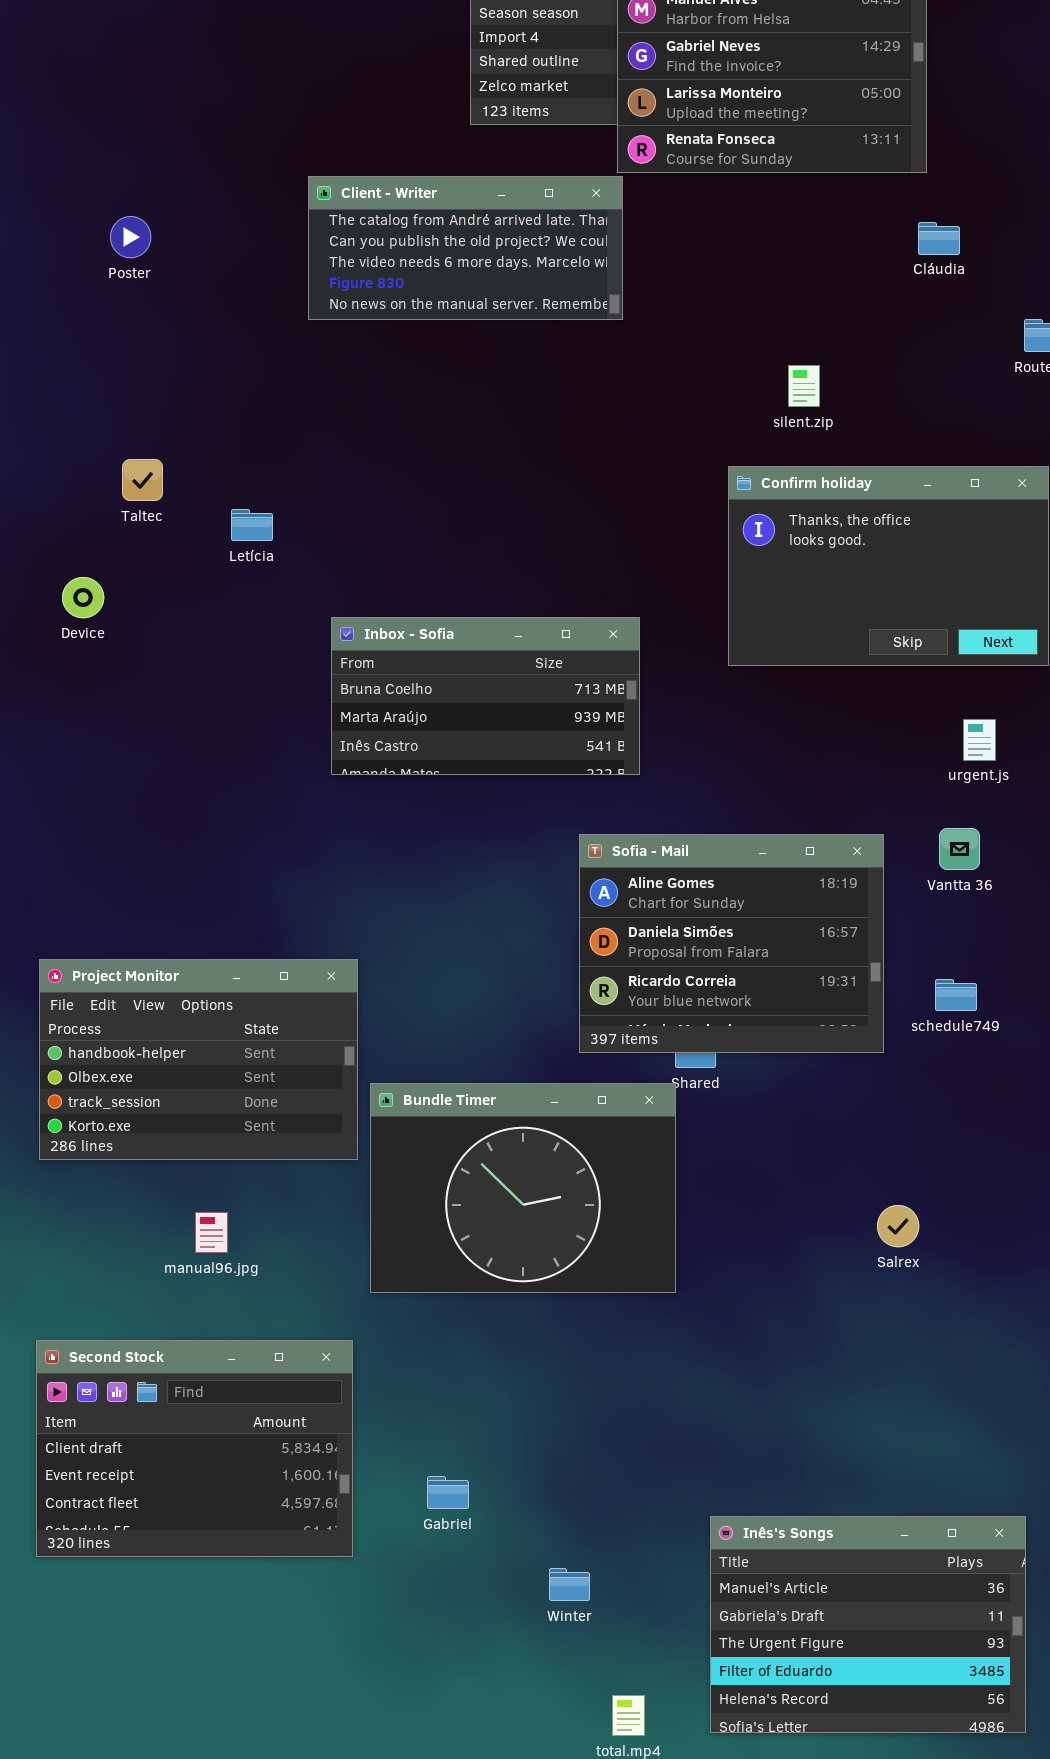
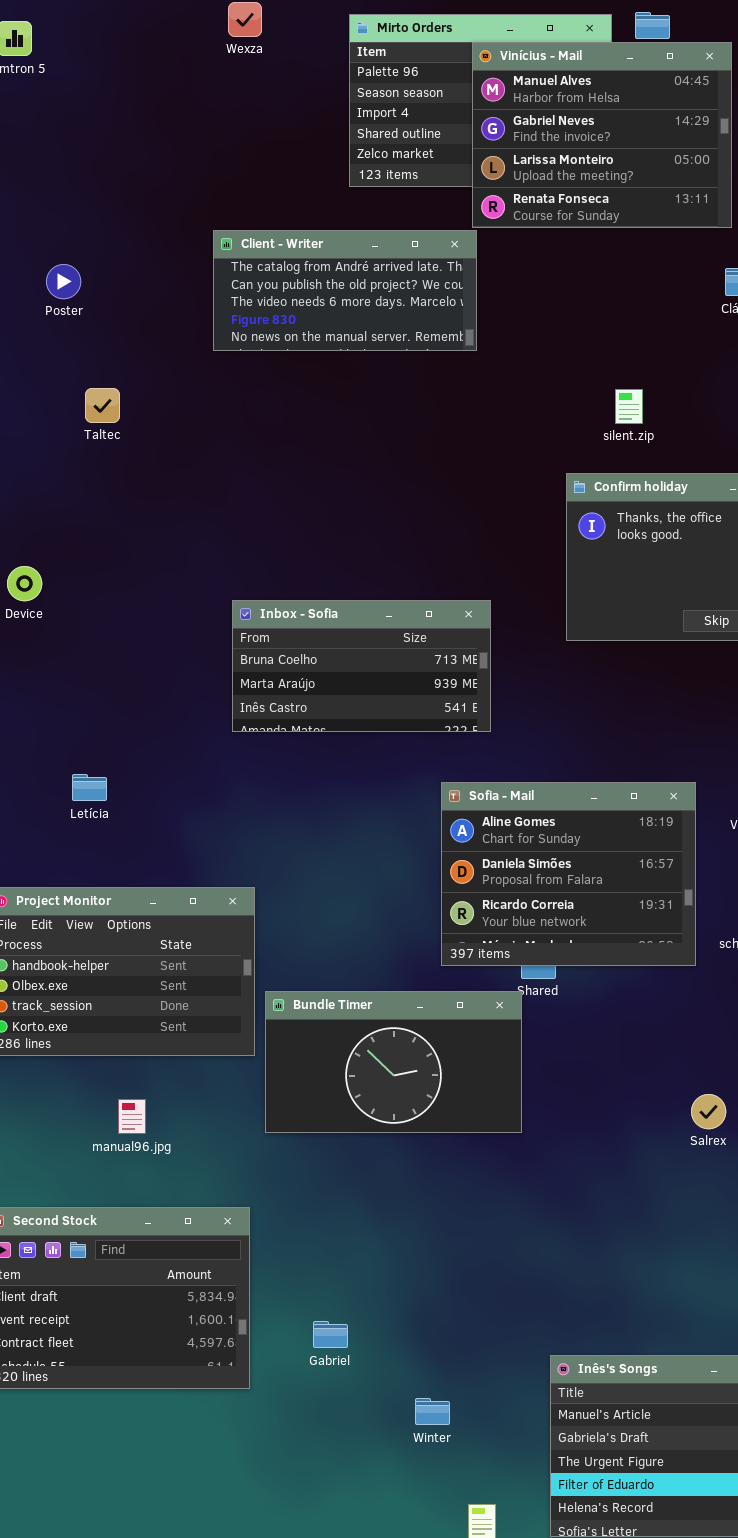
Taltec: [122,459,163,501] -> [85,388,120,423], moved
Letícia: [231,509,273,541] -> [72,774,107,801], moved
Bundle Timer: [370,1083,676,1293] -> [265,991,522,1133], resized

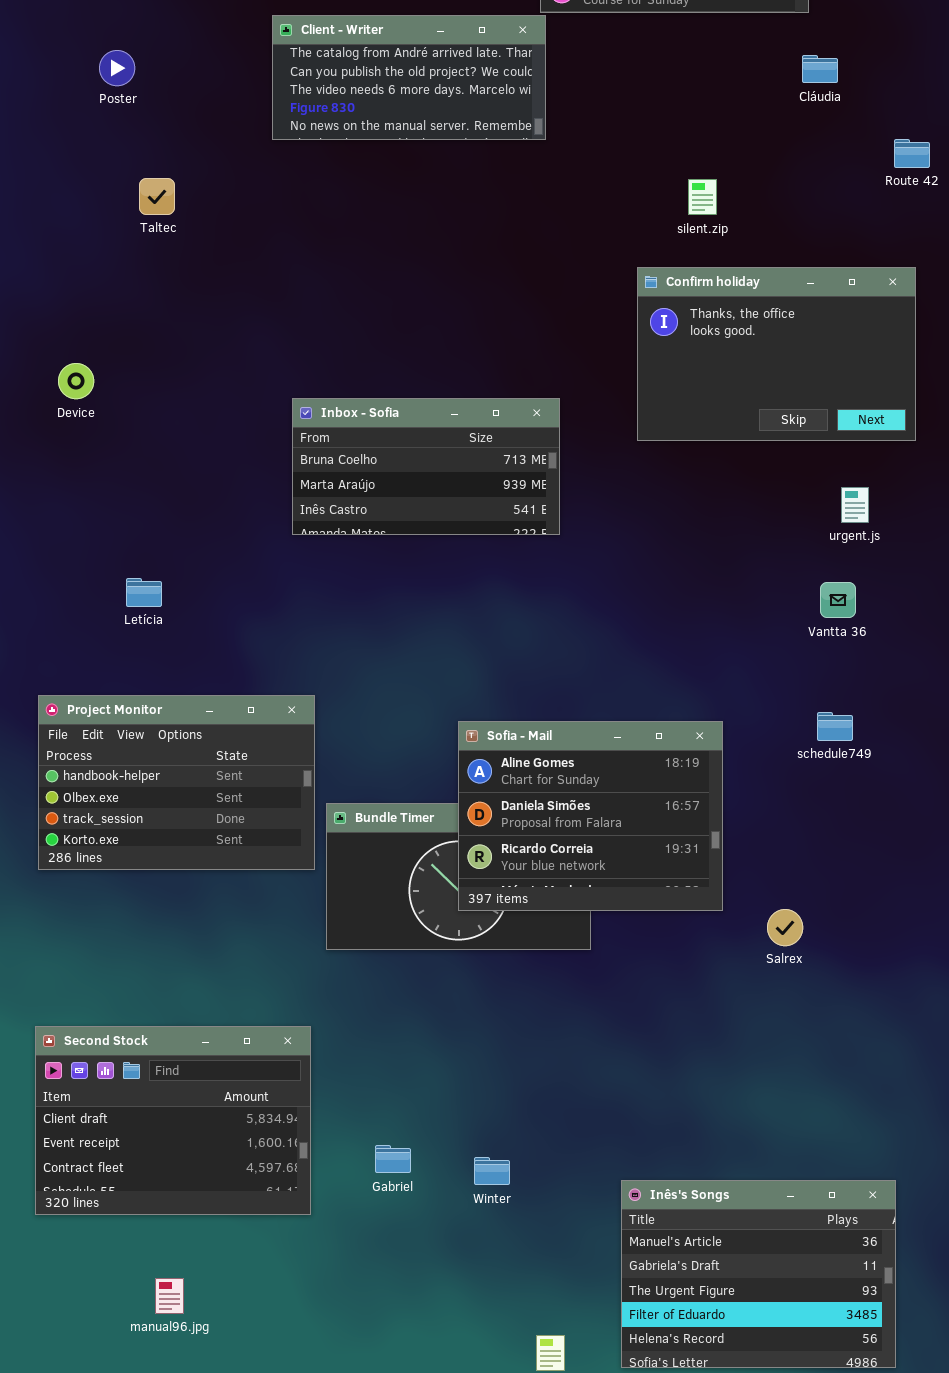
Sofia - Mail: [441,782,696,966] -> [458,721,723,911], moved
manual96.jpg: [118,1099,146,1134] -> [155,1278,184,1314], moved
Winter: [415,1398,450,1425] -> [474,1157,510,1185], moved

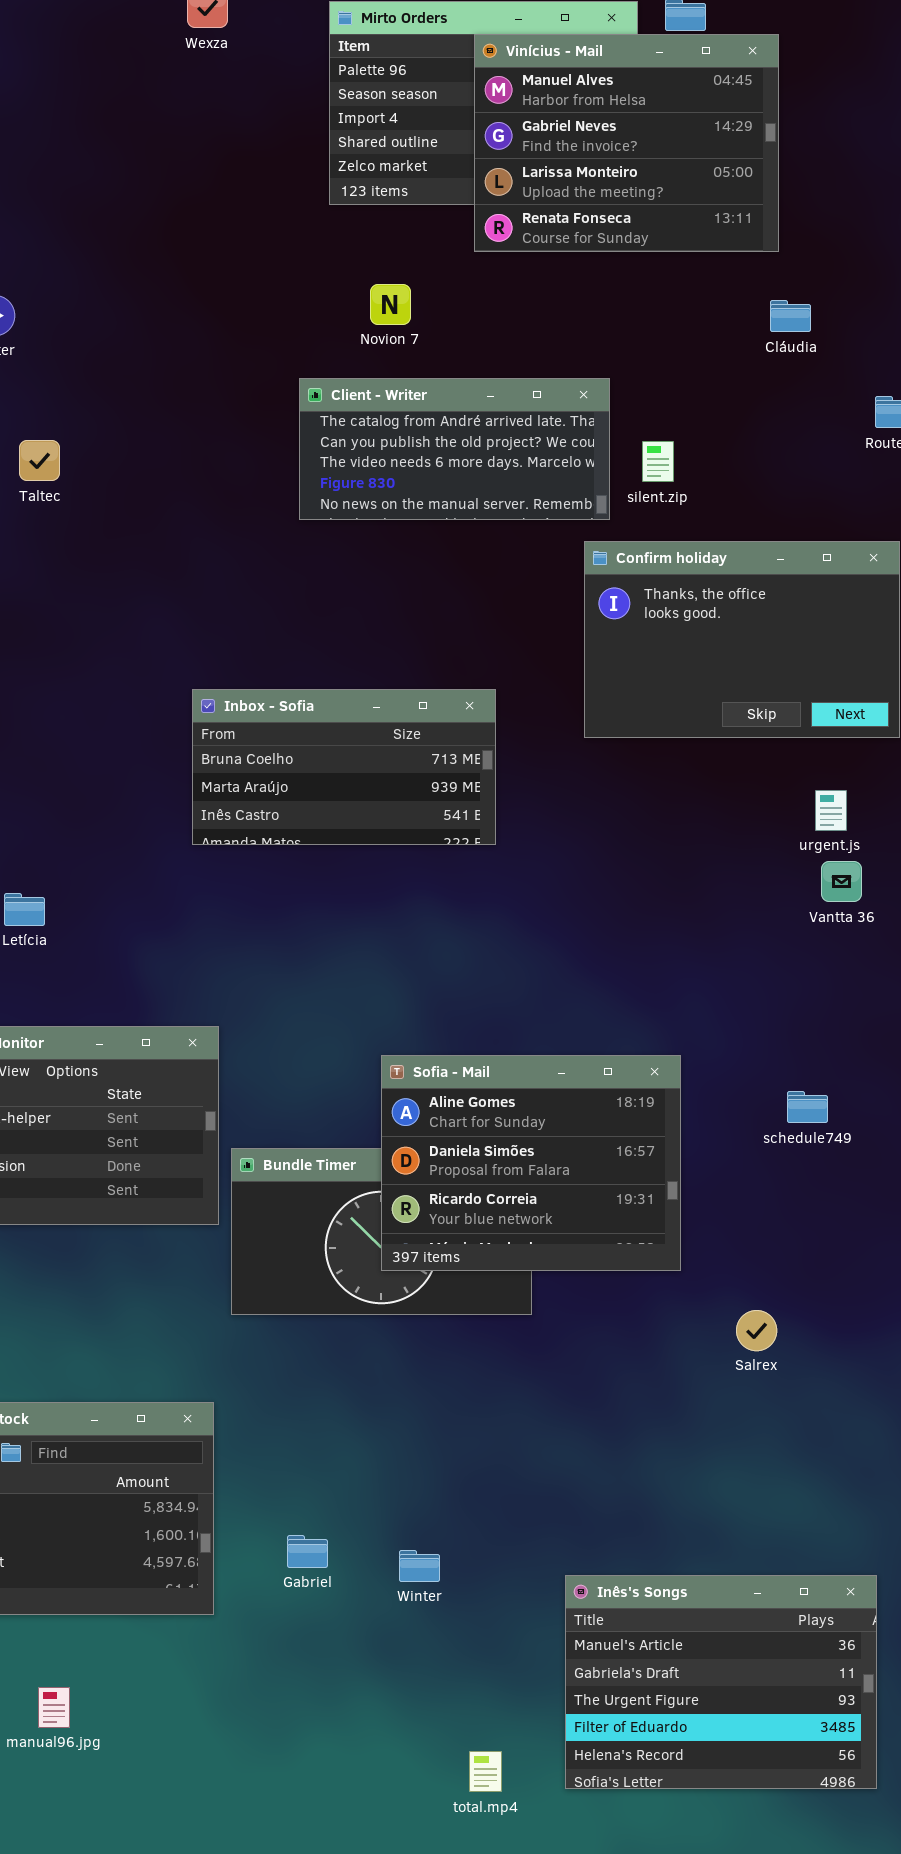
Client - Writer: [272,15,546,140] -> [299,378,610,520], moved
Vantta 36: [820,582,856,618] -> [821,861,862,902], moved
schedule749: [817,712,853,741] -> [787,1091,828,1123], moved
Salrex: [767,909,803,946] -> [736,1310,777,1351], moved

